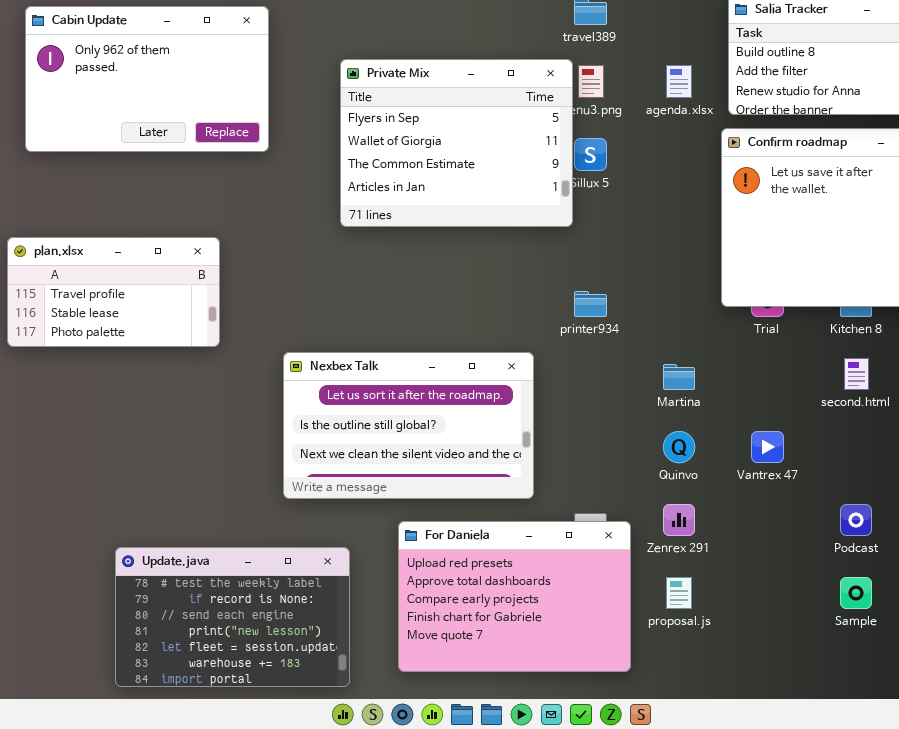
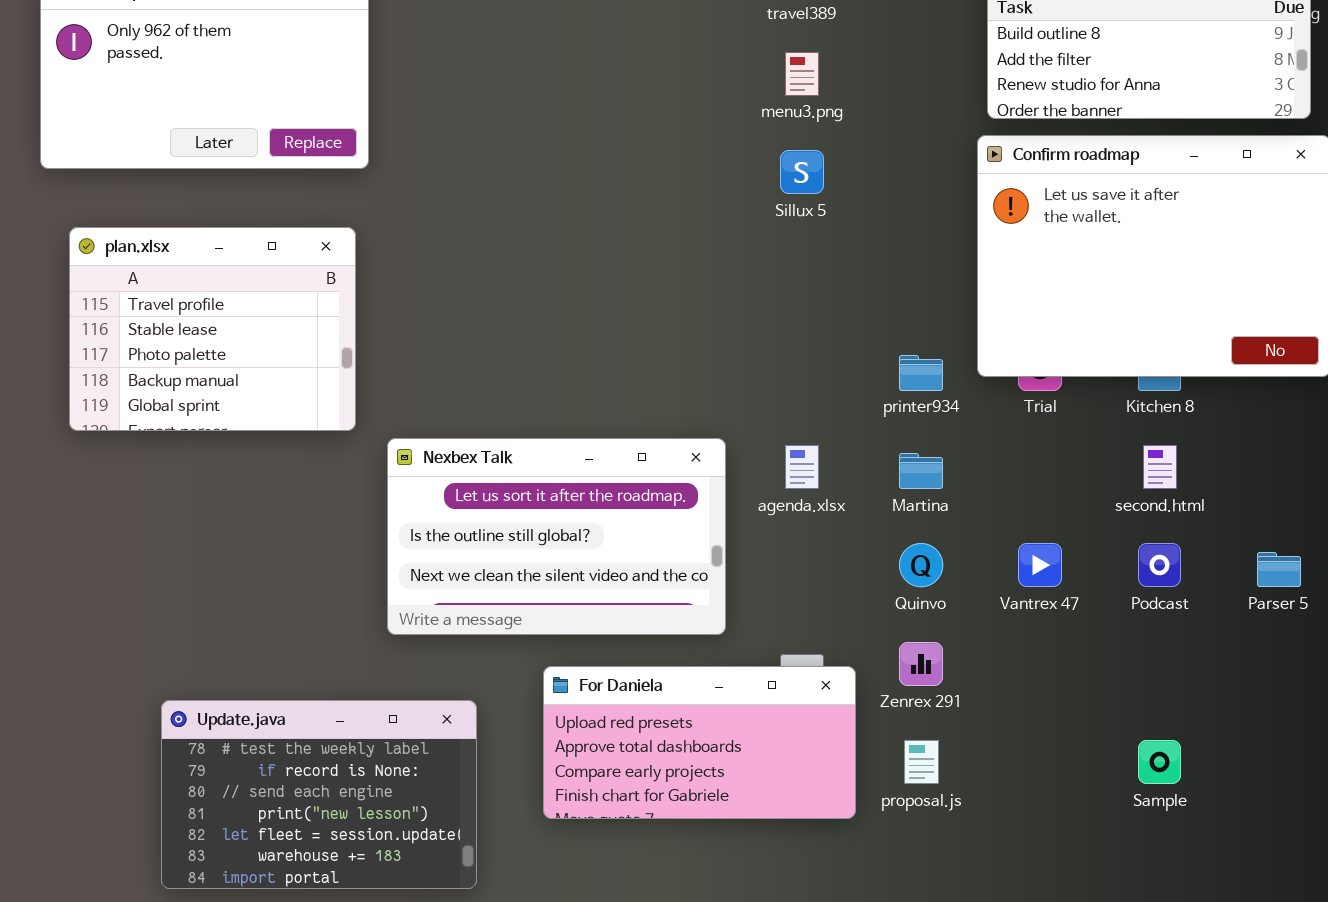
Private Mix: [340,59,573,227] -> none, closed
agenda.xlsx: [666,65,692,98] -> [785,445,819,489], moved
plan.xlsx: [7,237,220,347] -> [69,227,356,431], moved, resized
printer934: [574,291,607,317] -> [899,355,943,391], moved
Podcast: [840,504,872,536] -> [1138,543,1181,587], moved
For Daniela: [398,521,631,672] -> [543,666,856,819], resized

